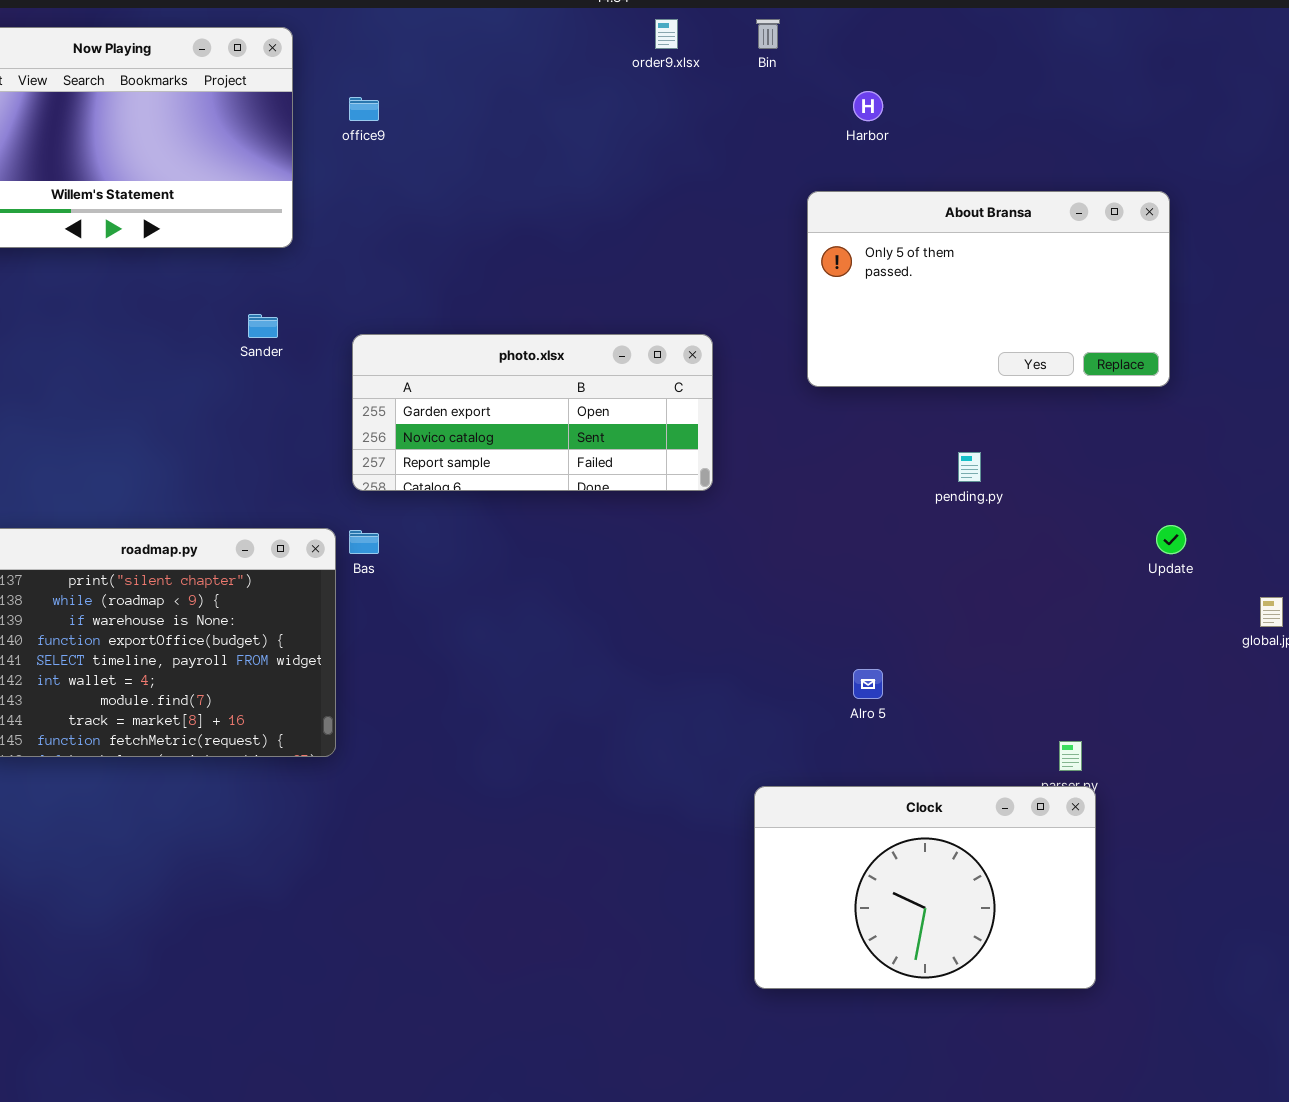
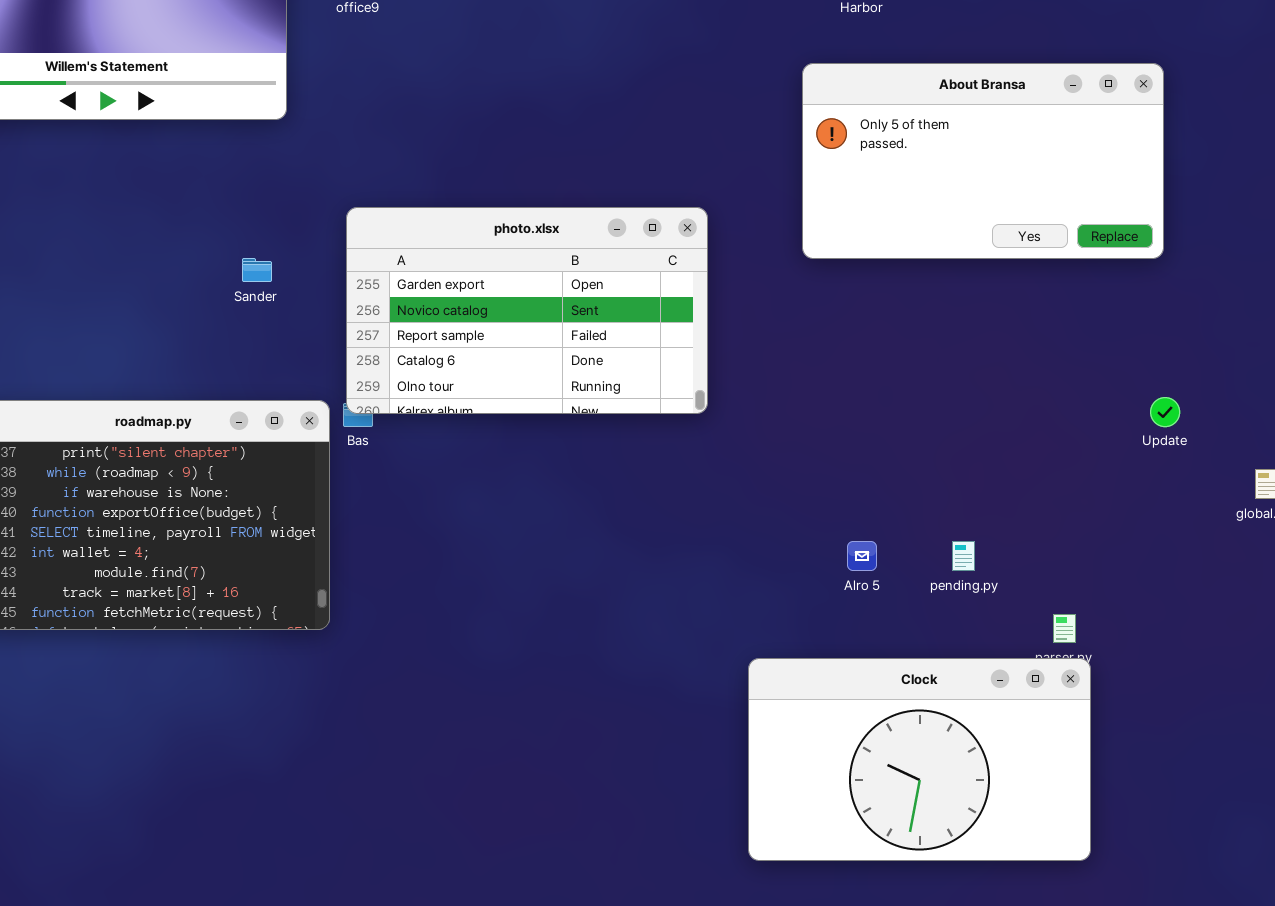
Sander: [248,314,278,338] -> [242,258,272,282], moved
photo.xlsx: [352,334,713,491] -> [346,207,708,414], resized
pending.py: [958,452,981,482] -> [952,541,975,571], moved

